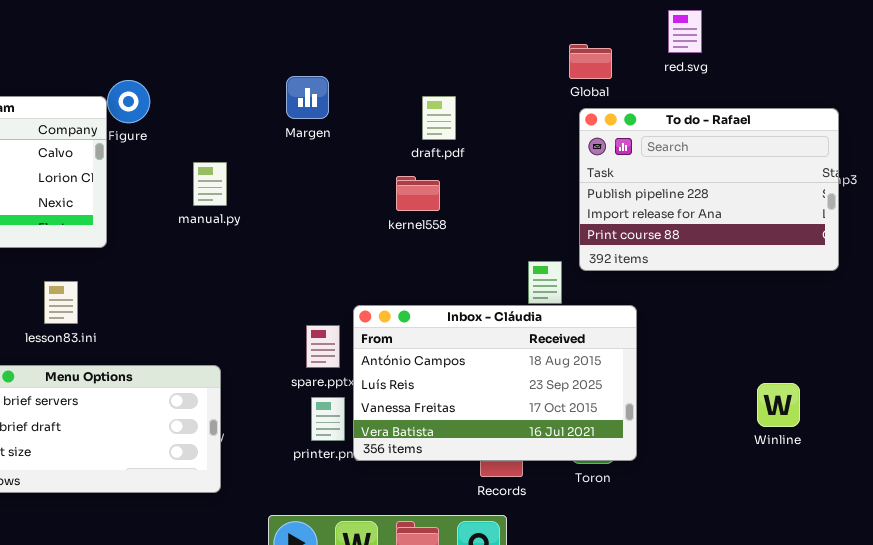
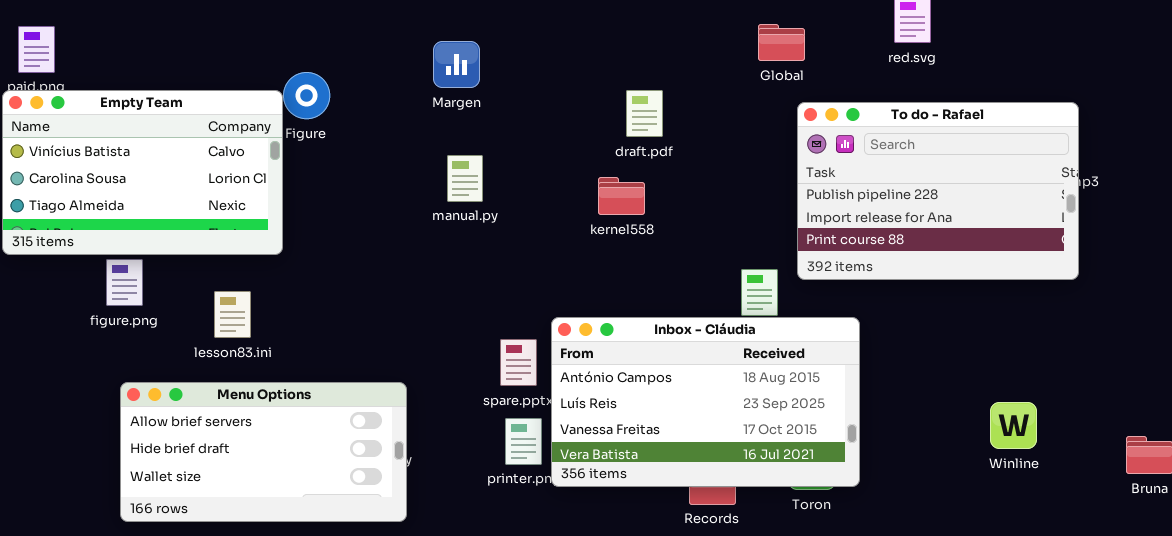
Global: [569,44,612,79] -> [758,24,805,61], moved
Margen: [286,76,329,119] -> [433,41,480,88], moved
manual.py: [193,162,227,206] -> [447,155,483,202], moved

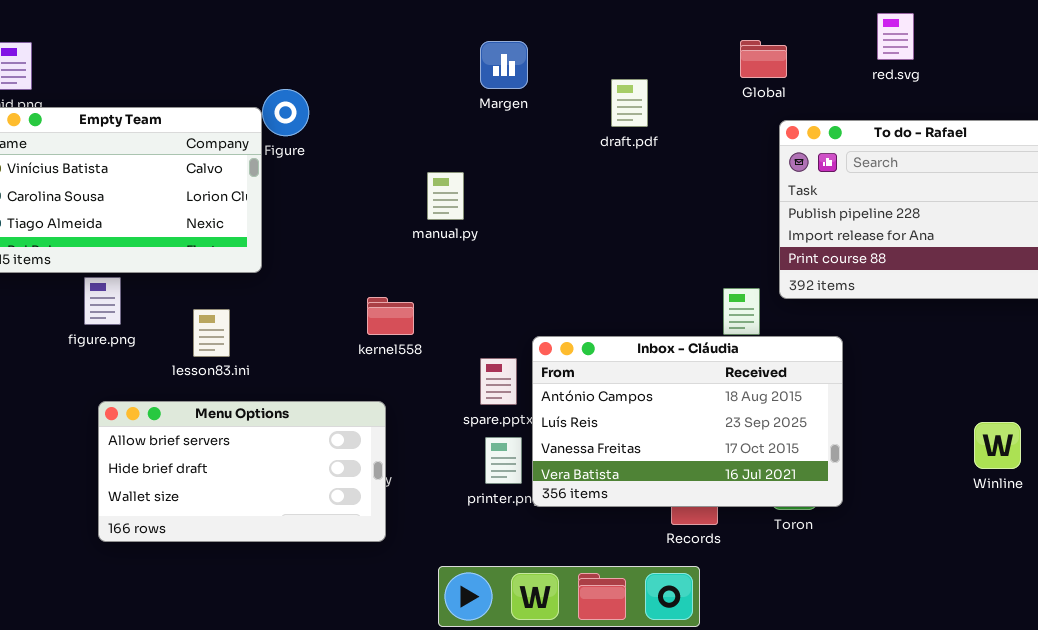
Margen: [433,41,480,88] -> [480,41,528,89], moved
draft.pdf: [626,90,663,137] -> [611,79,648,127], moved
kernel558: [598,177,645,215] -> [367,297,414,335], moved

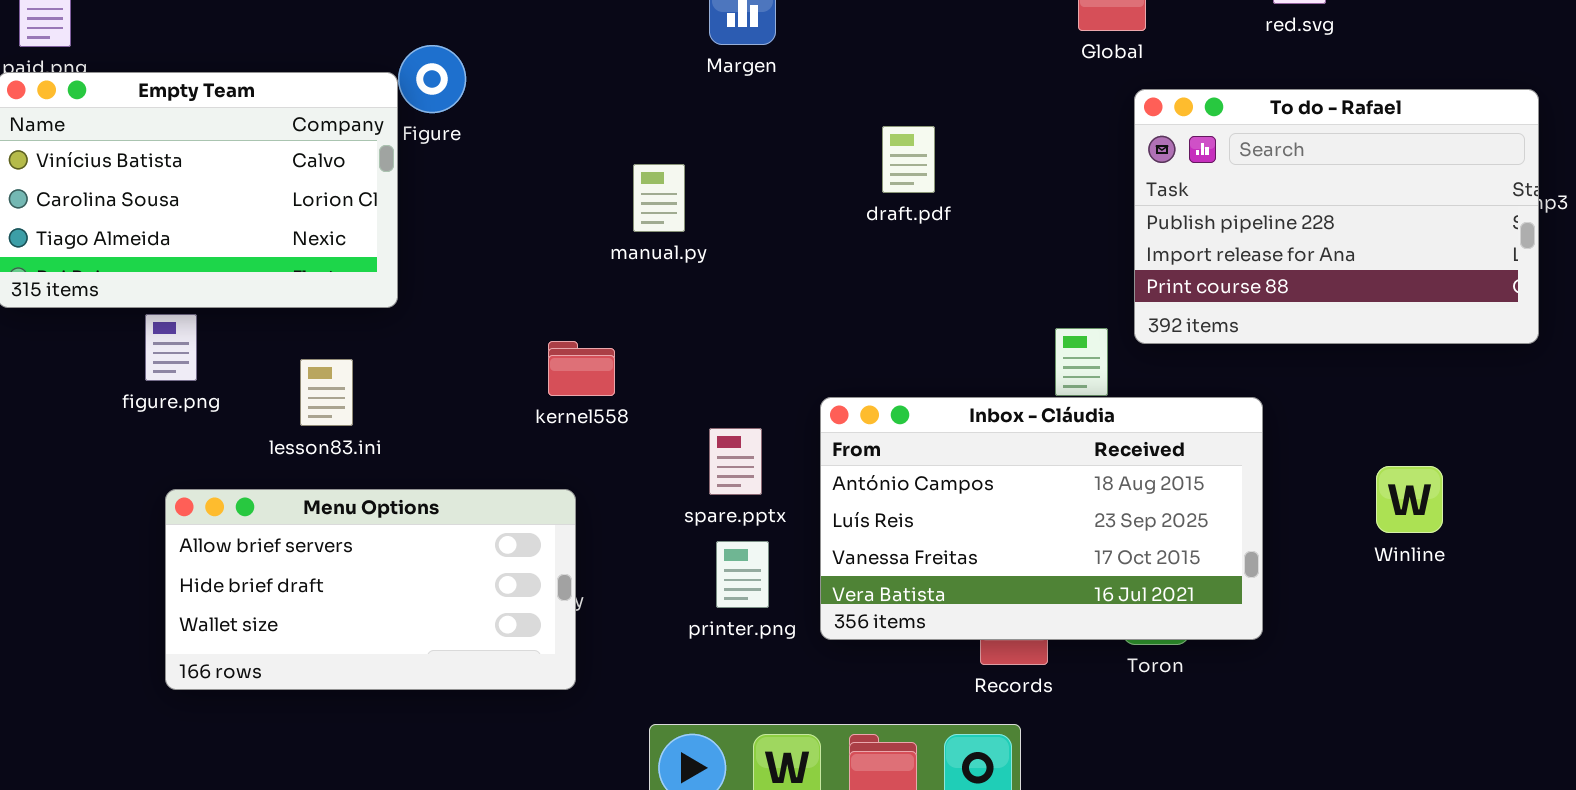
draft.pdf: [611,79,648,127] -> [882,126,935,193], moved
Inbox - Cláudia: [532,336,843,507] -> [820,397,1263,640], moved
Winline: [974,422,1021,469] -> [1376,466,1443,533], moved

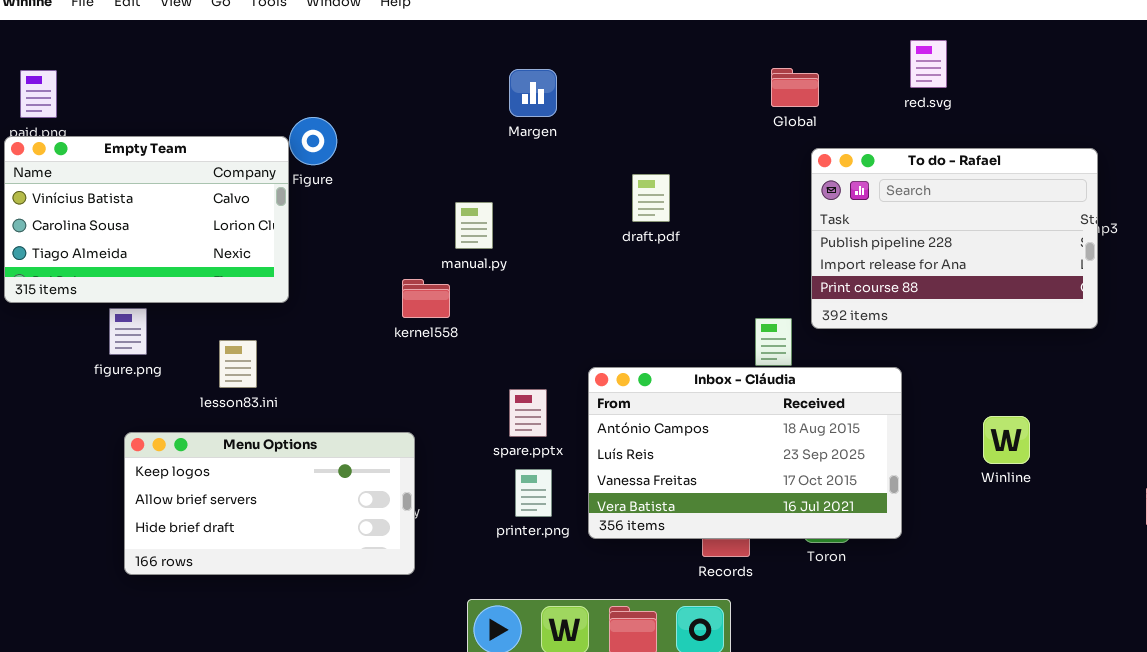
kernel558: [548,341,615,396] -> [402,279,450,318], moved
Menu Options: [165,489,576,690] -> [124,432,415,575], scrolled up 1 row

